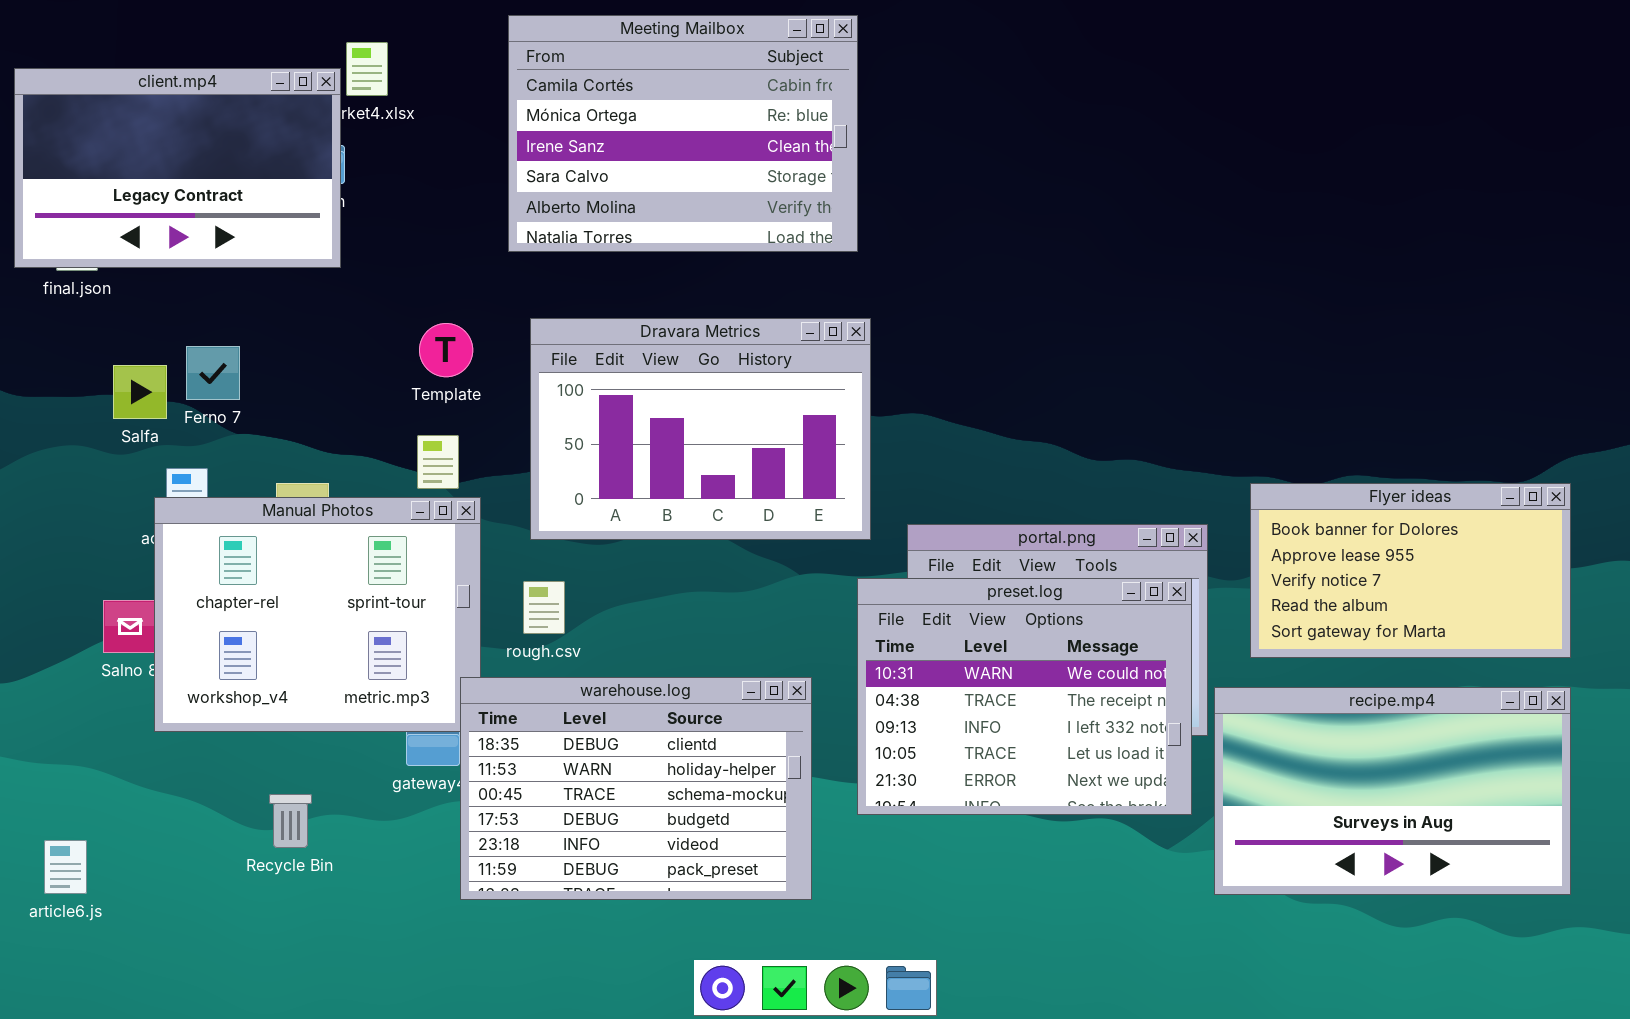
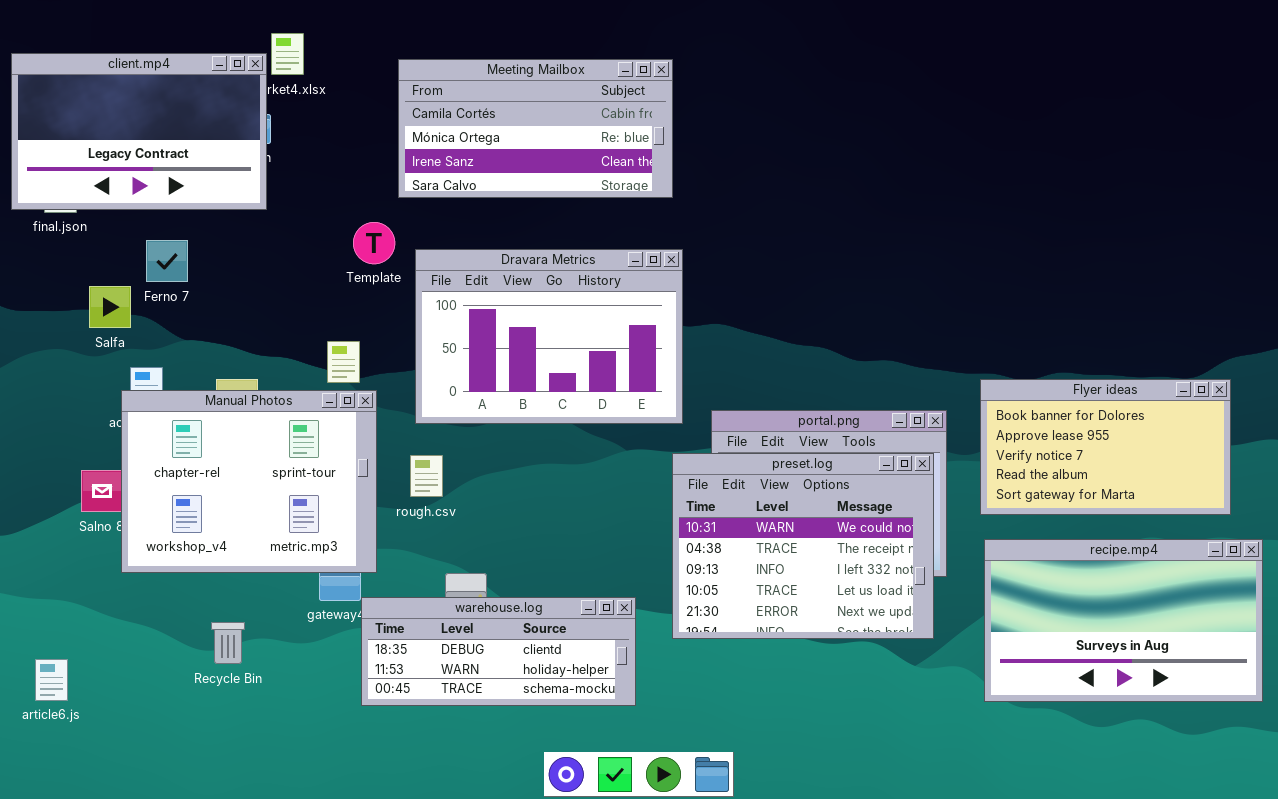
Meeting Mailbox: [508,15,858,252] -> [398,59,673,198], resized
Template: [419,323,473,377] -> [353,222,395,264], moved
Ferno 7: [186,346,240,400] -> [146,240,188,282], moved
warehouse.log: [460,677,812,900] -> [361,597,636,706], resized
recipe.mp4: [1214,687,1571,895] -> [984,539,1263,702], moved

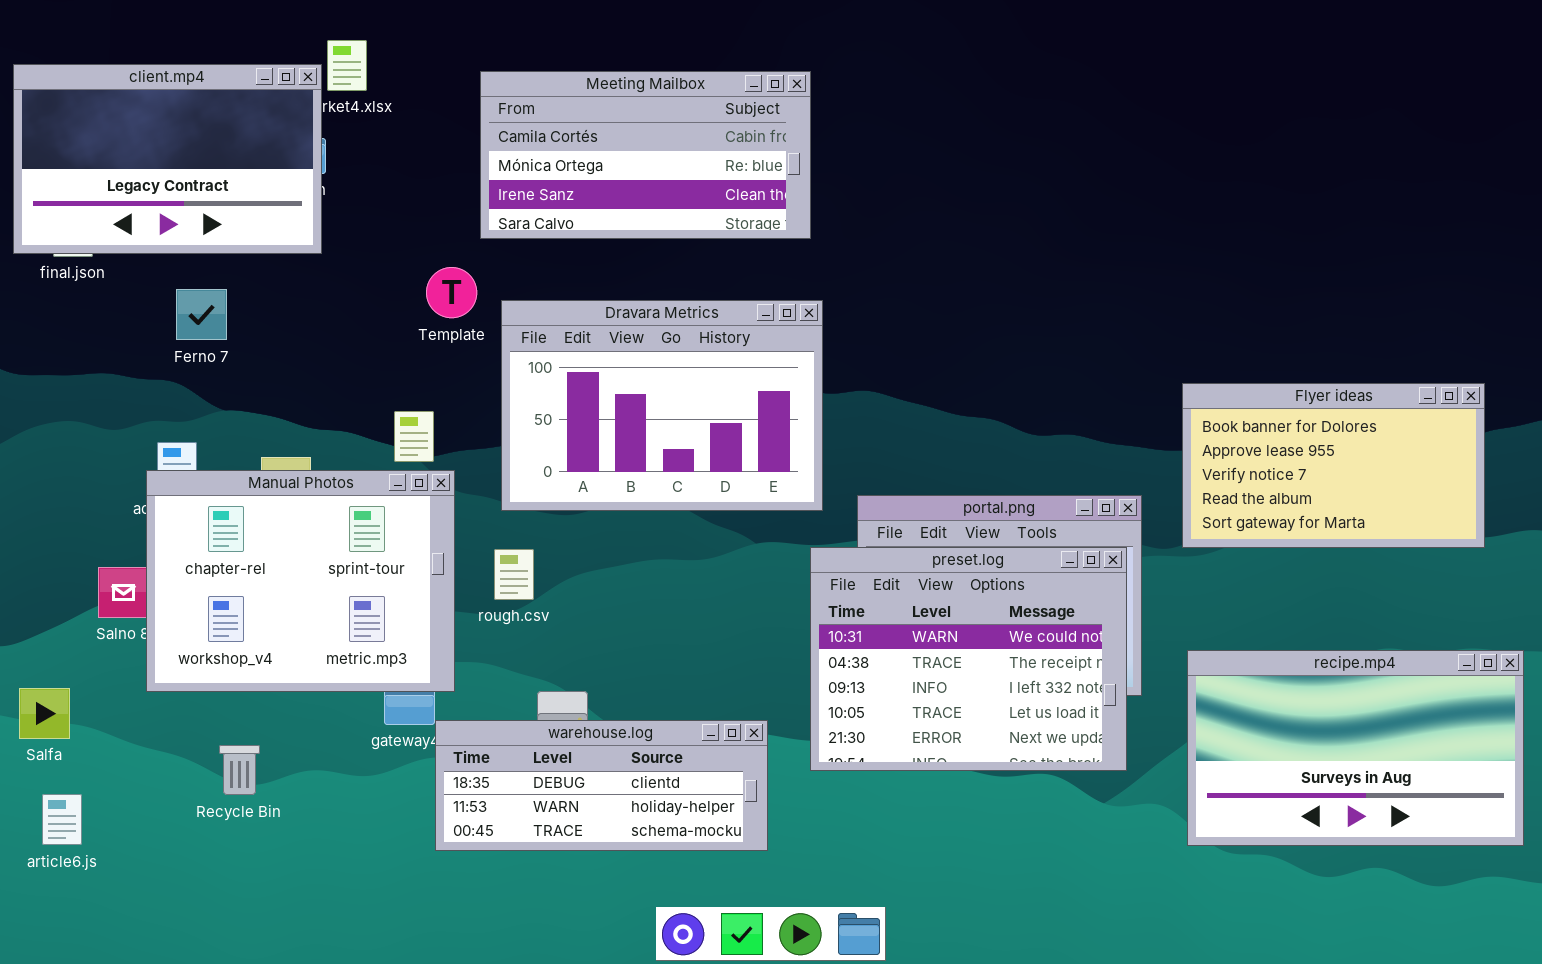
Salfa: [89,286,131,328] -> [19,688,70,739], moved
Flyer ideas: [980,379,1231,515] -> [1182,383,1485,548], moved
Recycle Bin: [211,622,245,664] -> [219,745,260,795], moved

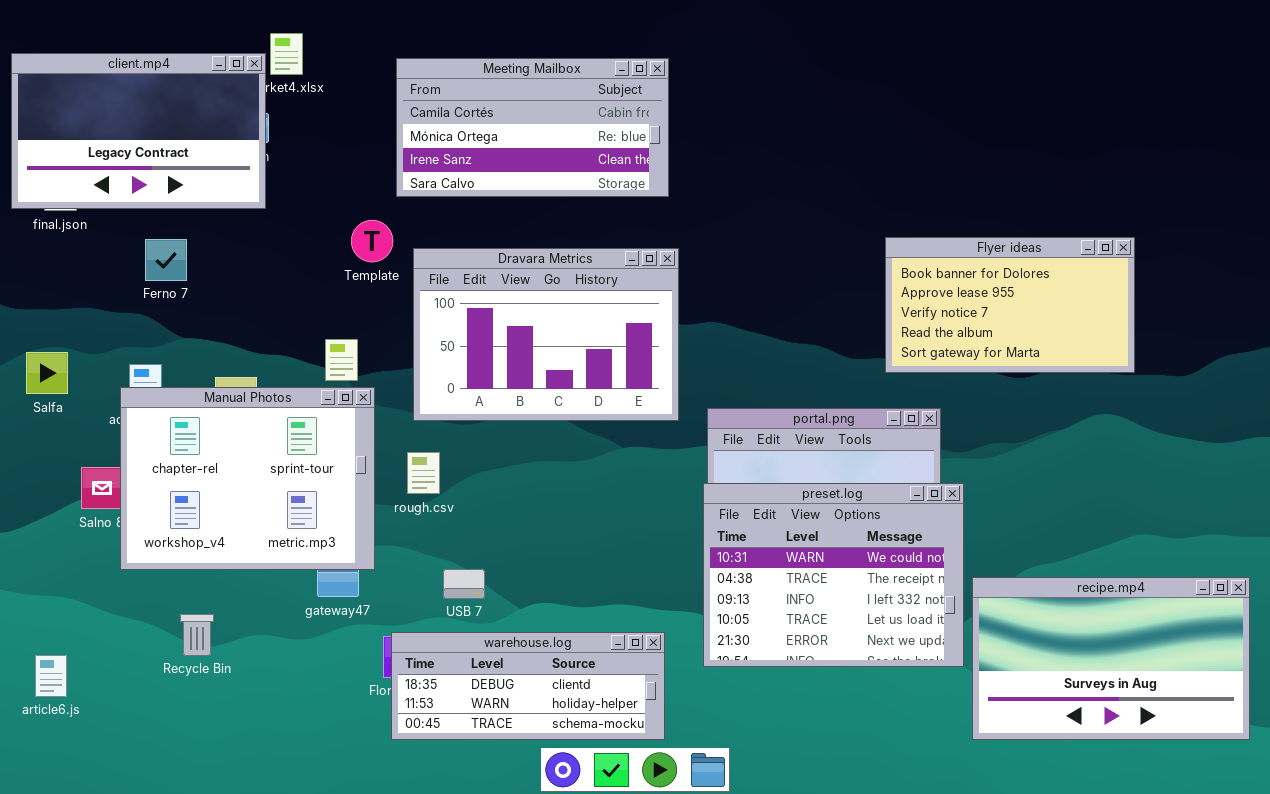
Flyer ideas: [1182,383,1485,548] -> [885,237,1135,373], moved
preset.log: [810,547,1127,771] -> [703,483,964,667], moved
recipe.mp4: [1187,650,1524,846] -> [972,577,1250,740], moved
Salfa: [19,688,70,739] -> [26,352,68,394], moved
warehouse.log: [435,720,768,851] -> [391,632,665,740], moved

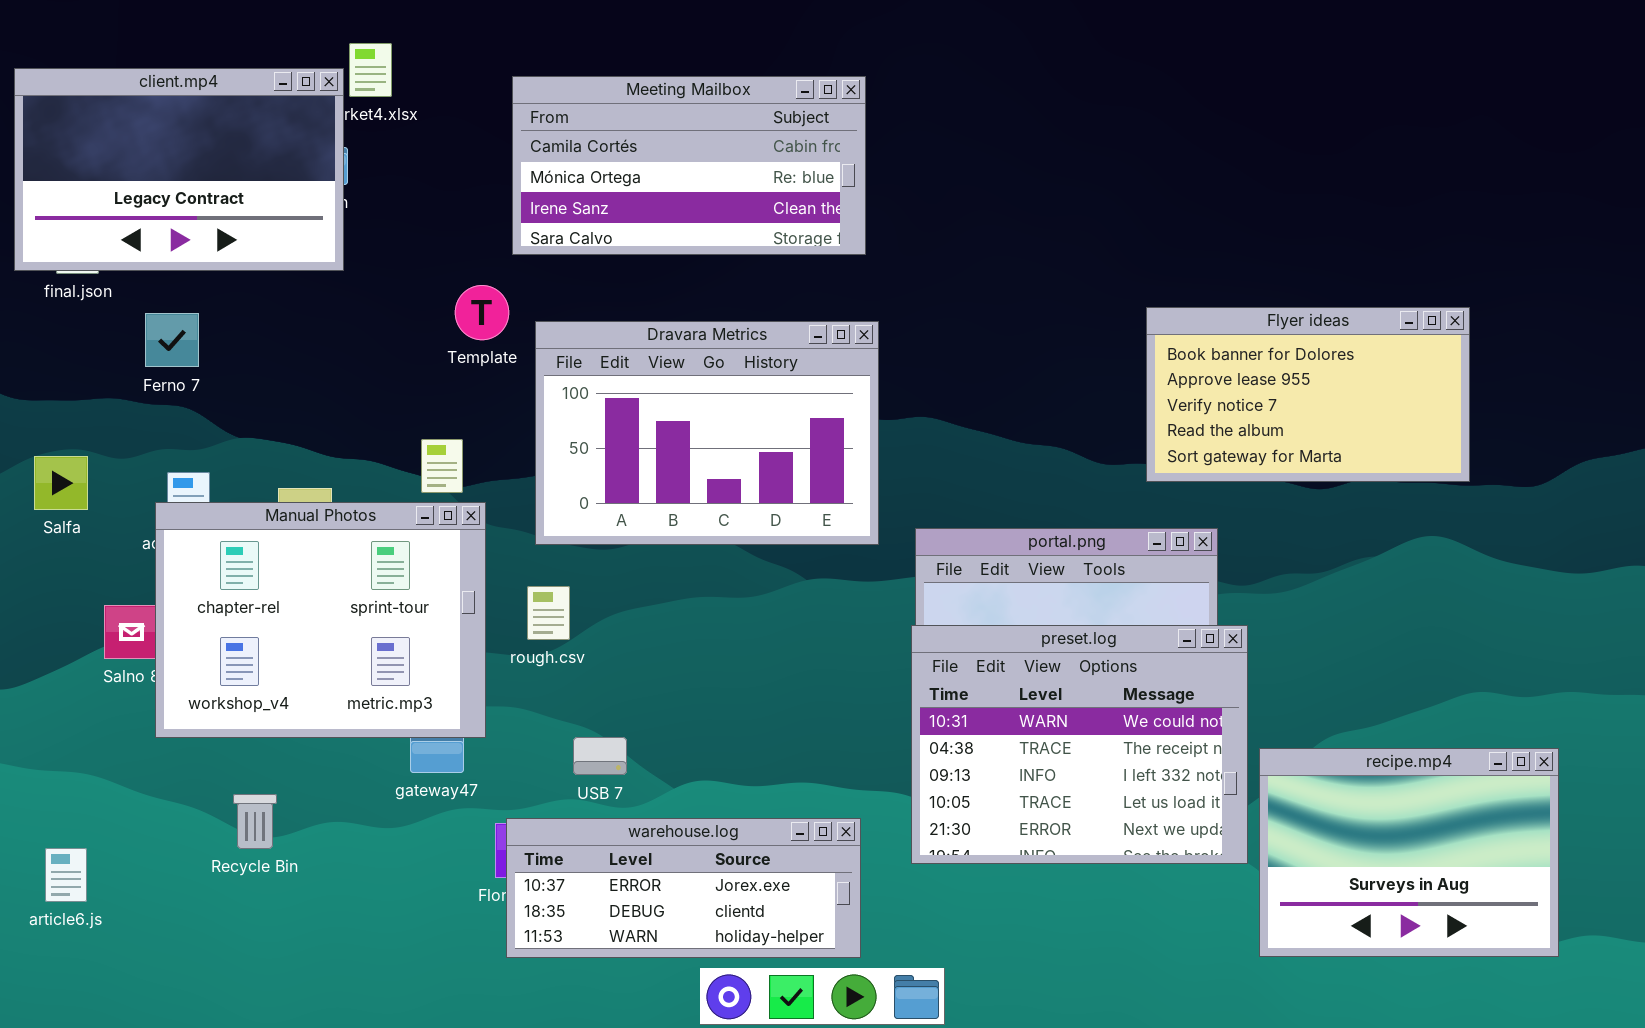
Ferno 7: [145,239,187,281] -> [145,313,199,367], moved
recipe.mp4: [972,577,1250,740] -> [1259,748,1559,957], resized
warehouse.log: [391,632,665,740] -> [506,818,861,958], scrolled up 1 row

